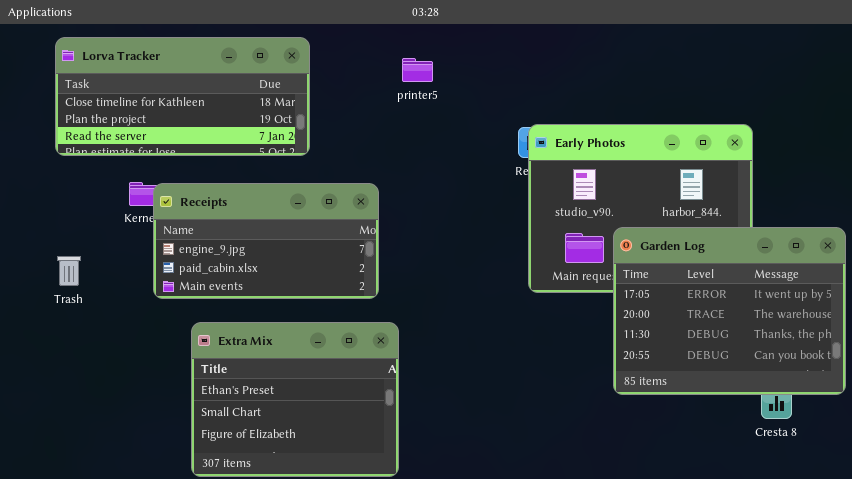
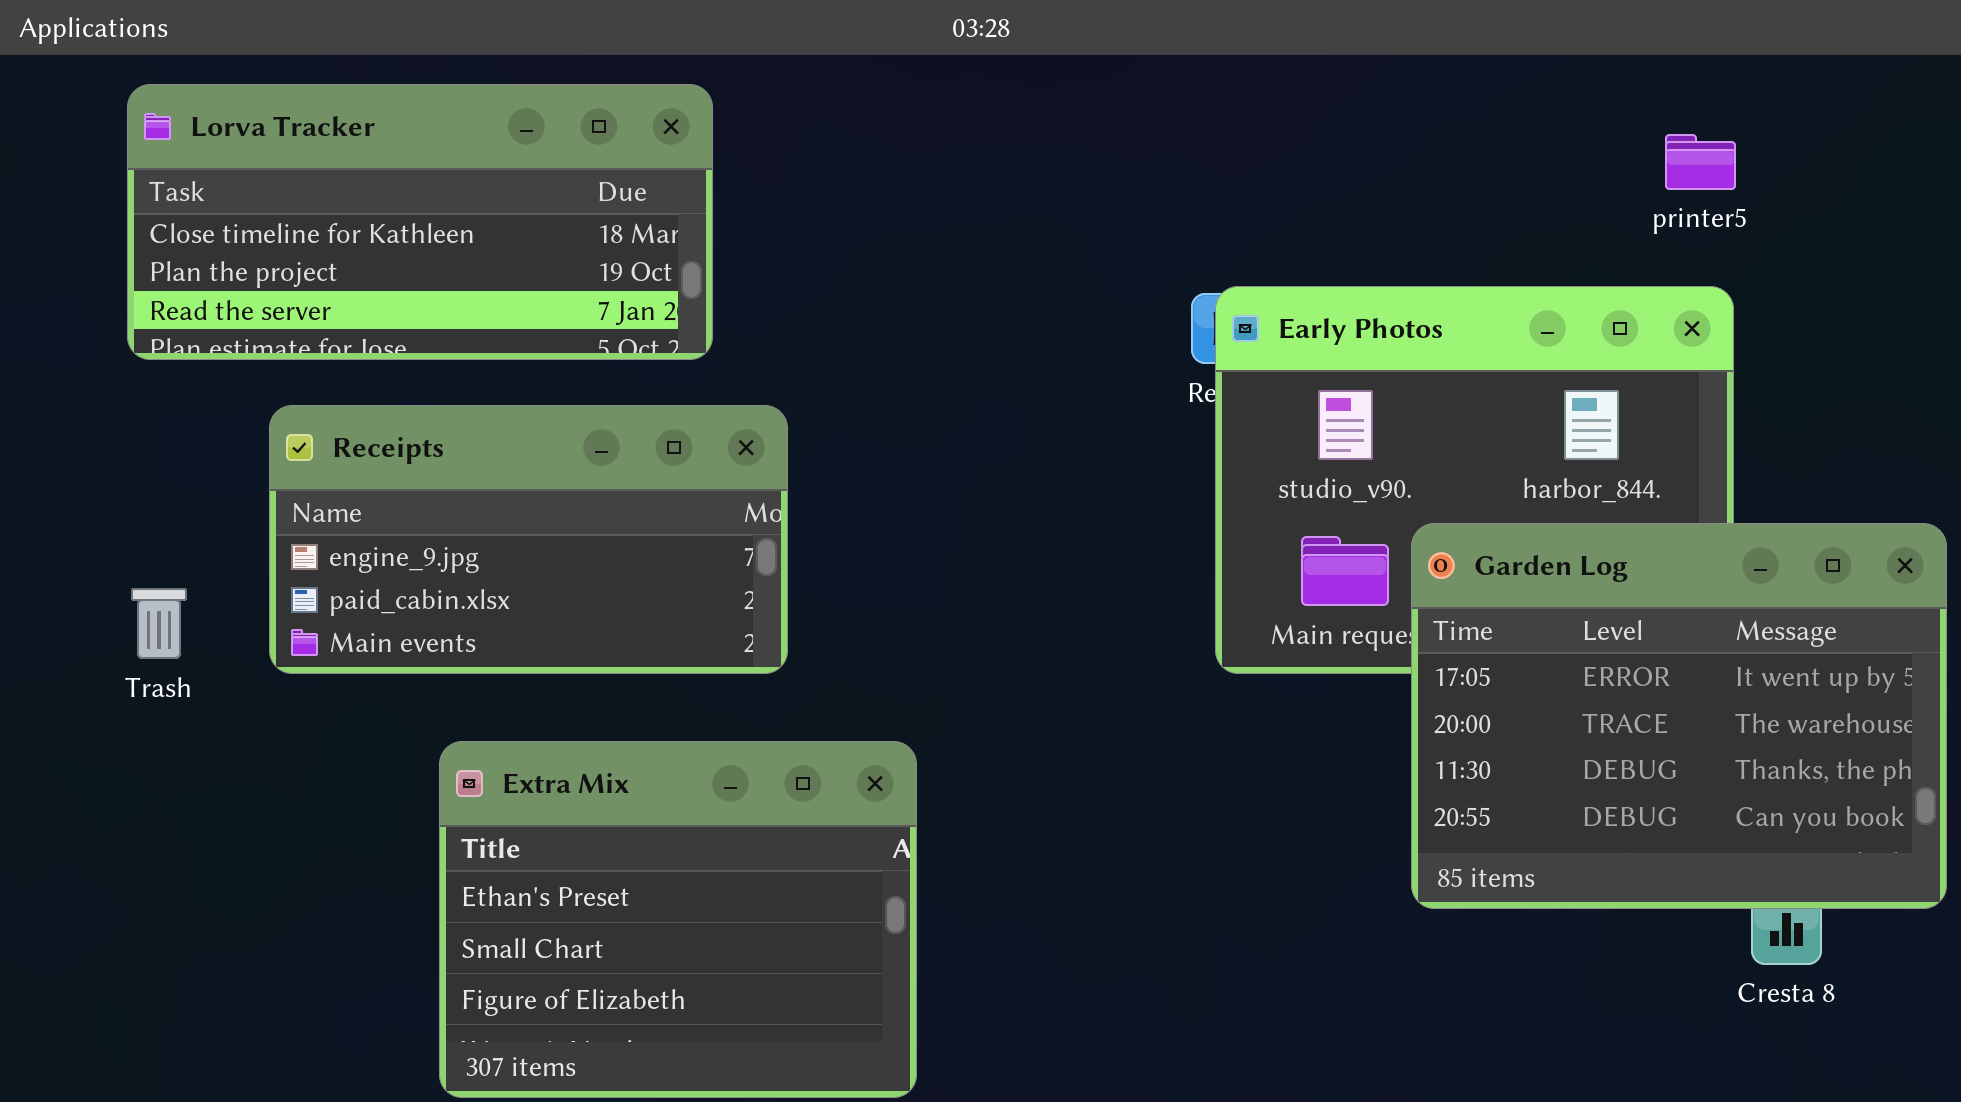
printer5: [402,58,433,82] -> [1665,134,1736,190], moved
Receipts: [153,183,379,299] -> [269,405,788,674], moved

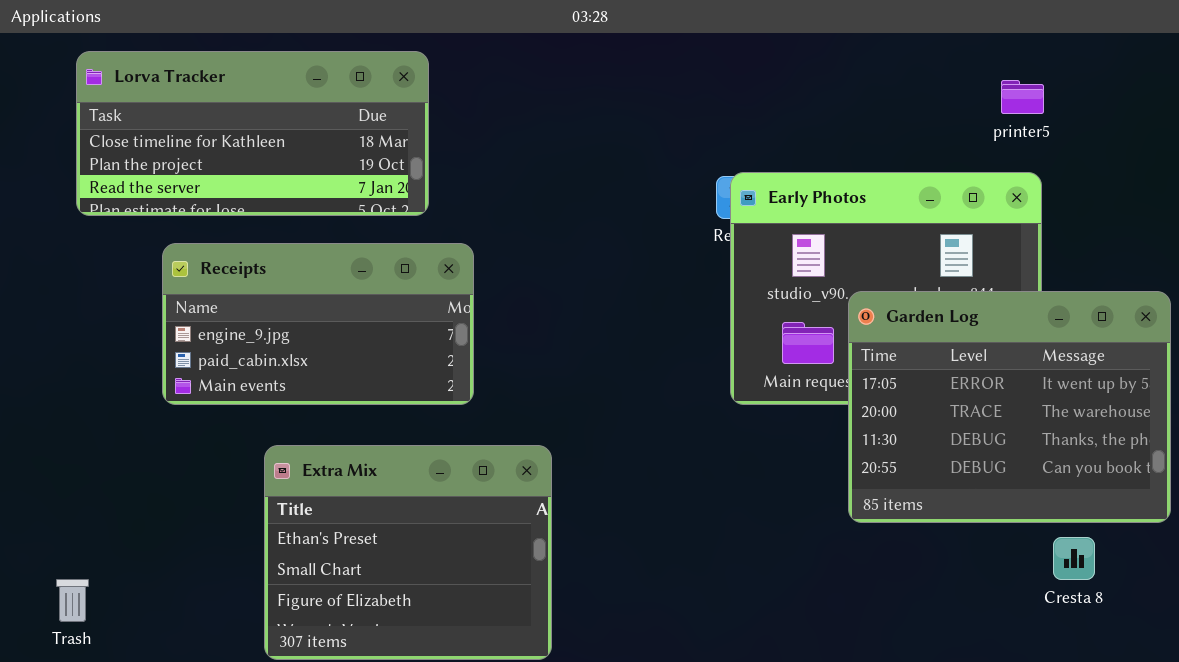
Garden Log: [1411,523,1947,909] -> [848,291,1171,523], moved
Trash: [131,588,187,659] -> [56,579,89,622], moved

